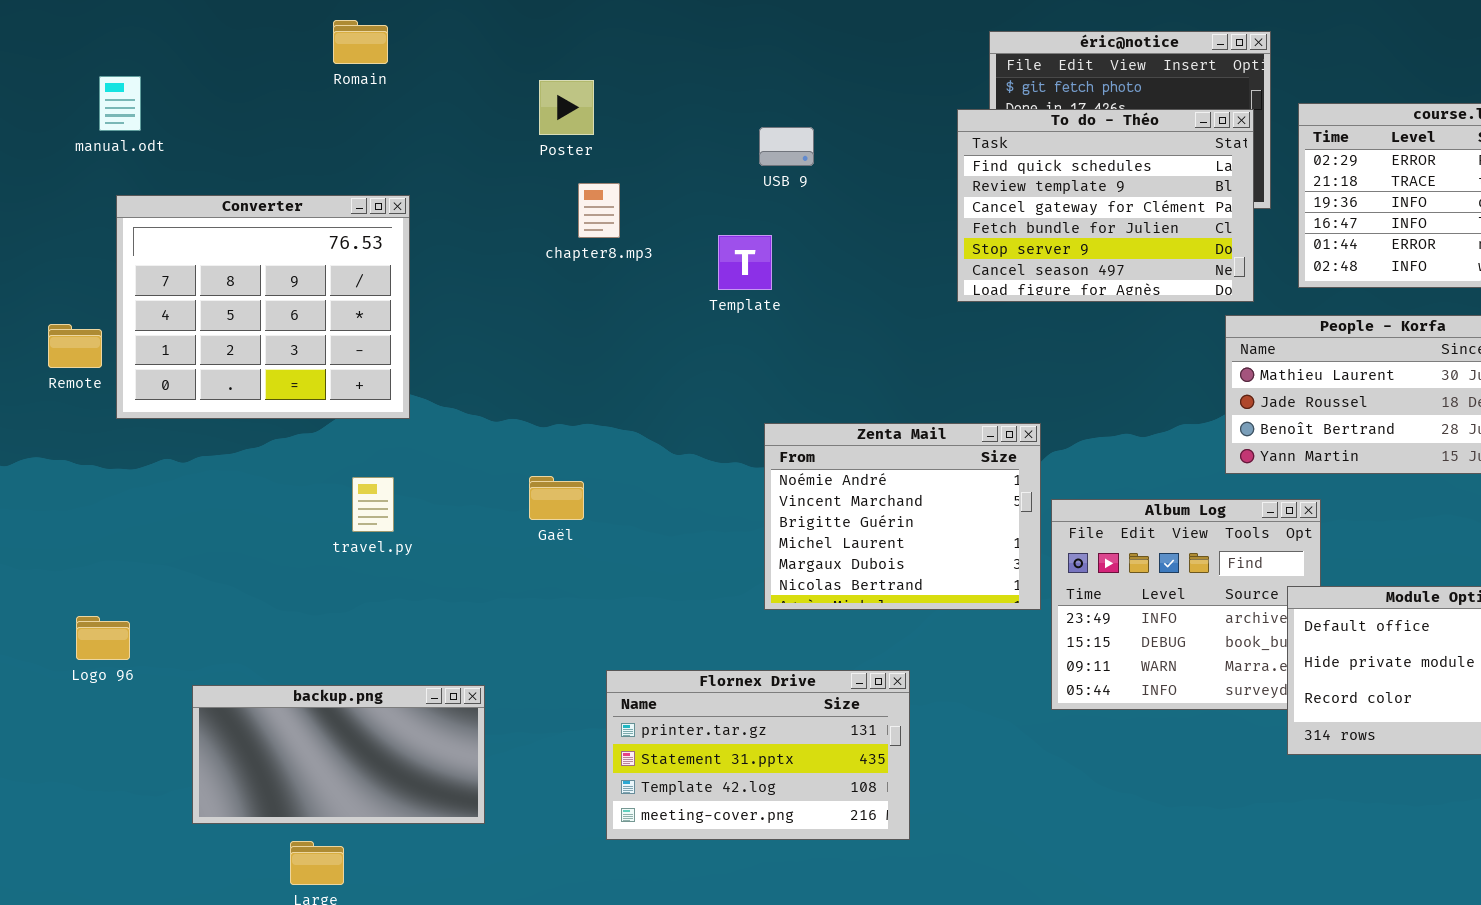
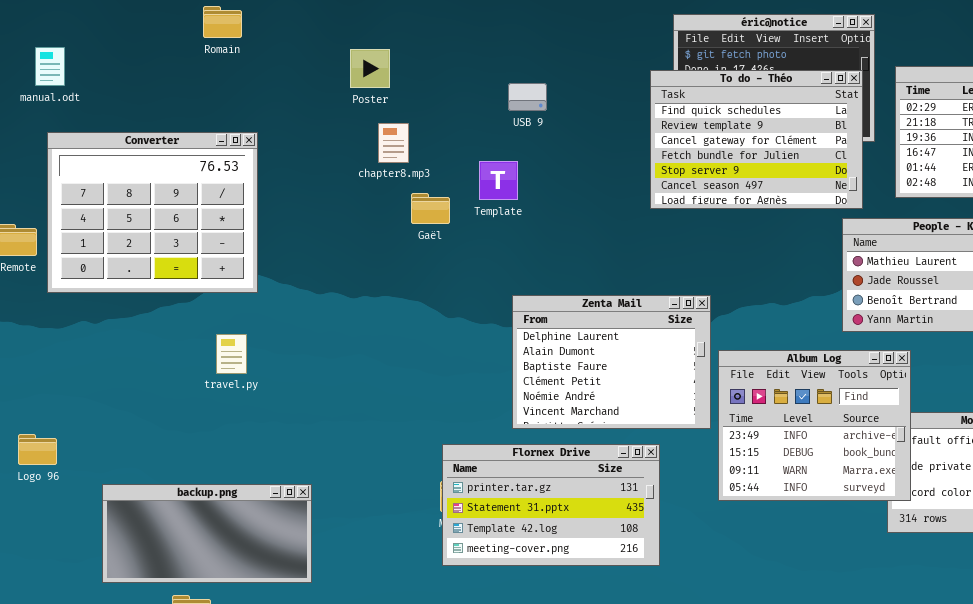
Zenta Mail: [764,423,1041,610] -> [512,295,711,429], scrolled up 4 rows
Gaël: [529,476,584,520] -> [411,193,450,224], moved
Album Log: [1051,499,1321,710] -> [718,350,911,501], raised
Flornex Drive: [606,670,910,840] -> [442,444,660,566], moved

